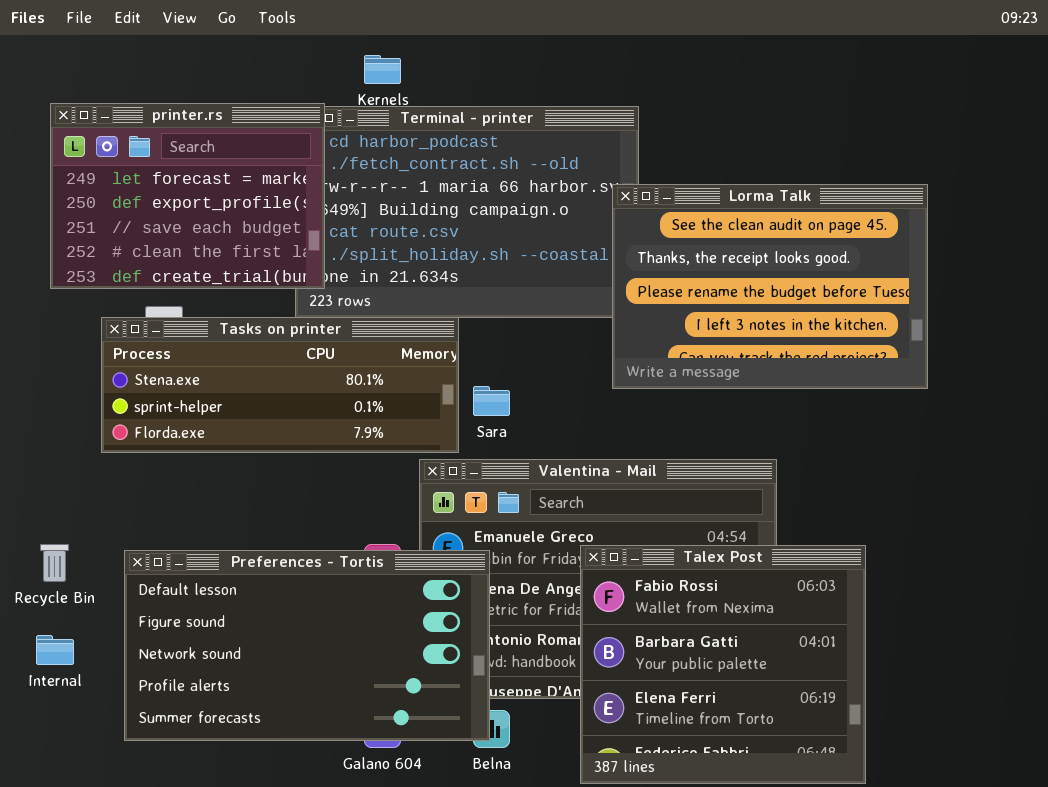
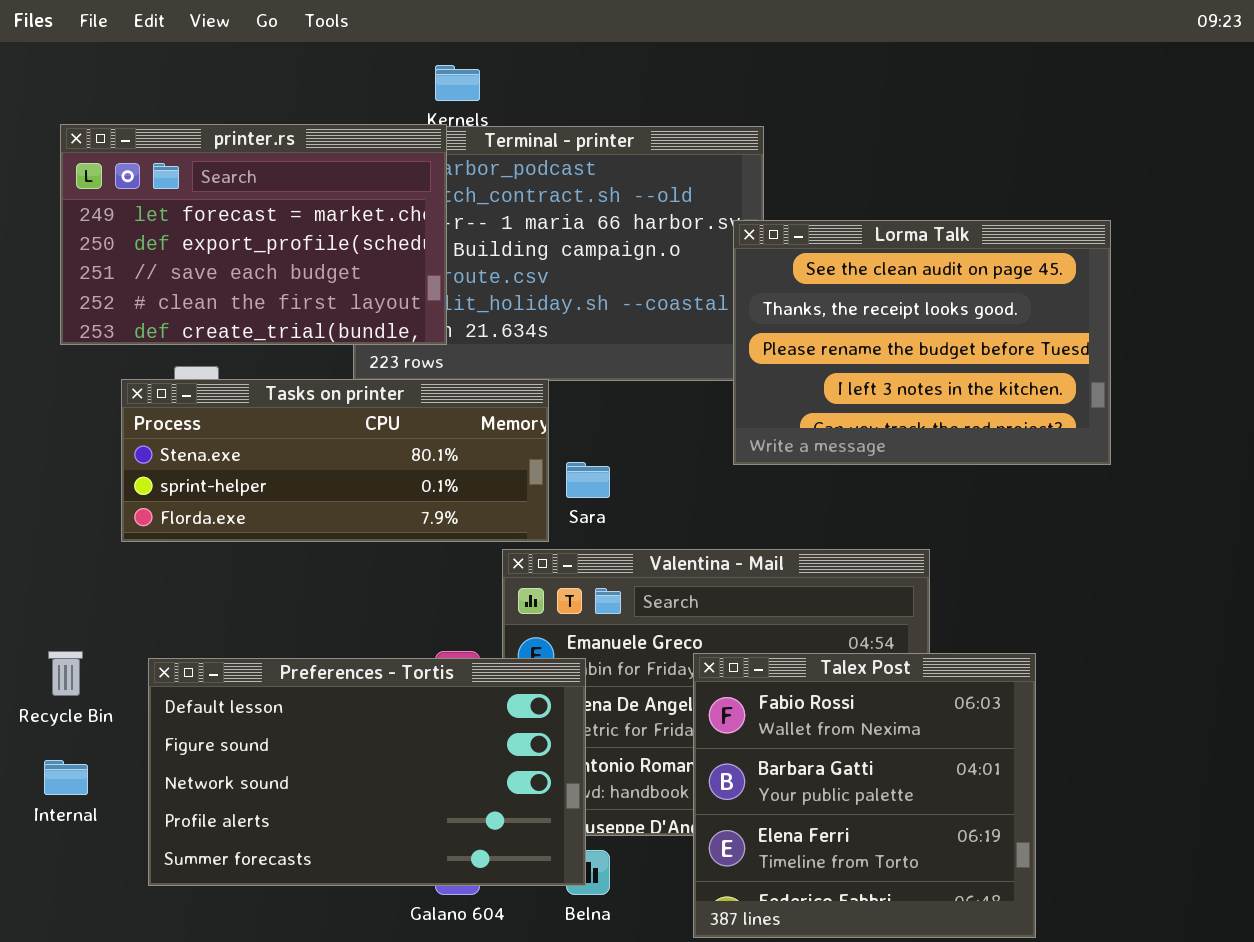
printer.rs: [50,103,325,289] -> [60,124,447,345], resized

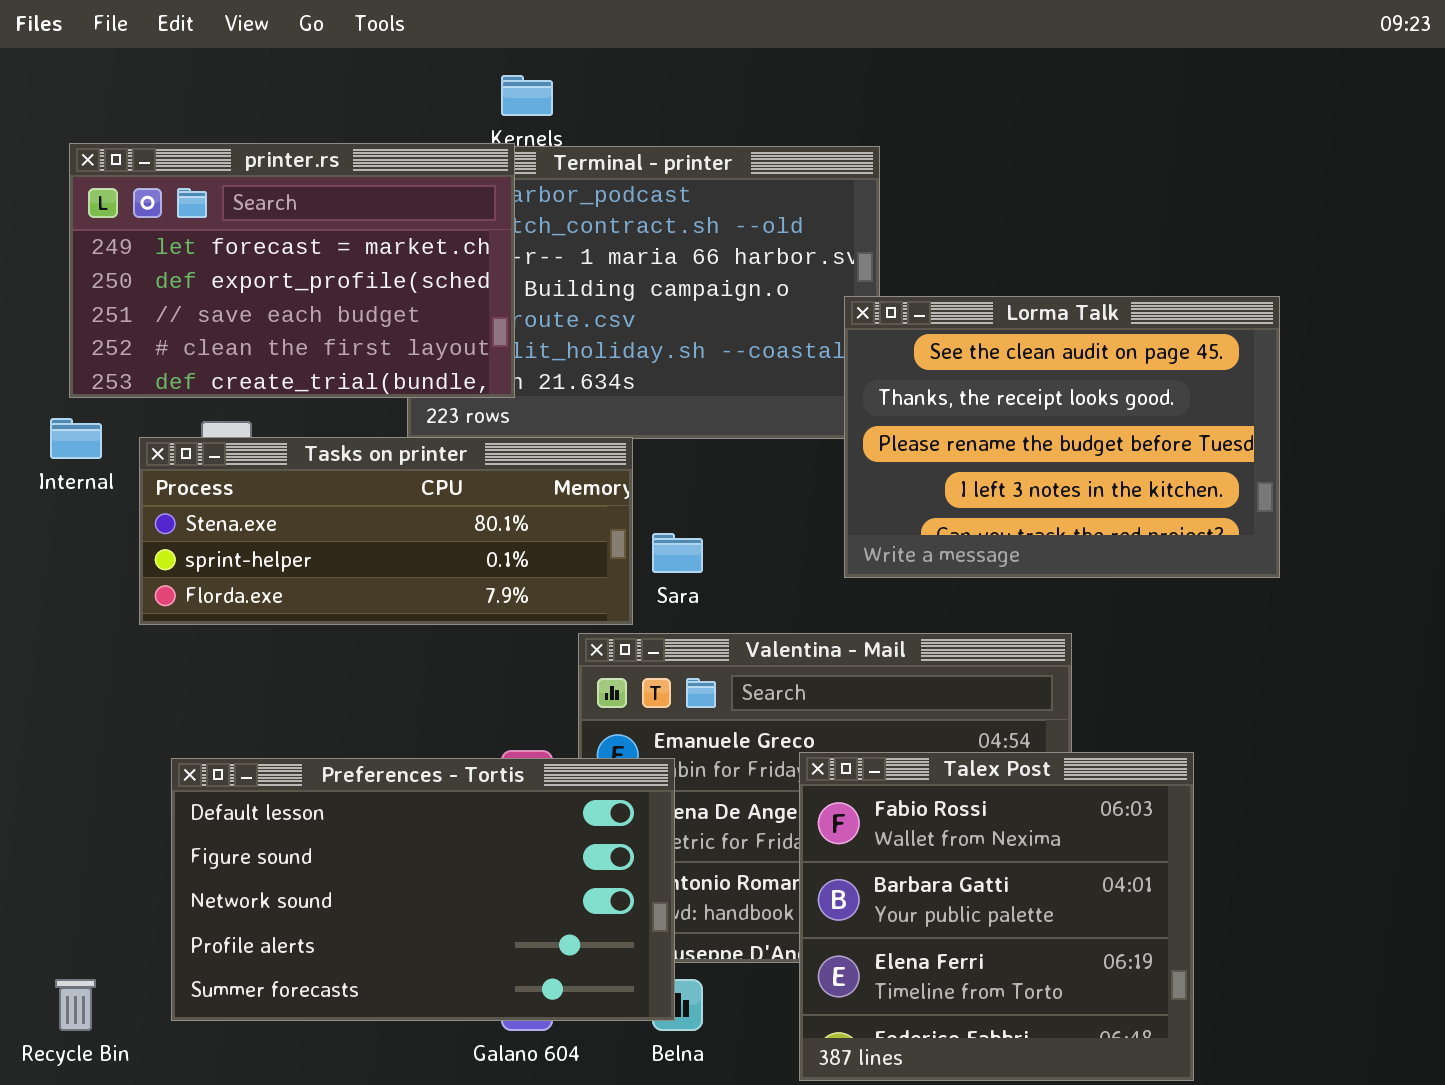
Lorma Talk: [733,220,1111,465] -> [844,296,1280,578], moved
Recycle Bin: [48,651,83,696] -> [55,979,96,1031], moved
Internal: [44,760,88,795] -> [50,418,102,459], moved

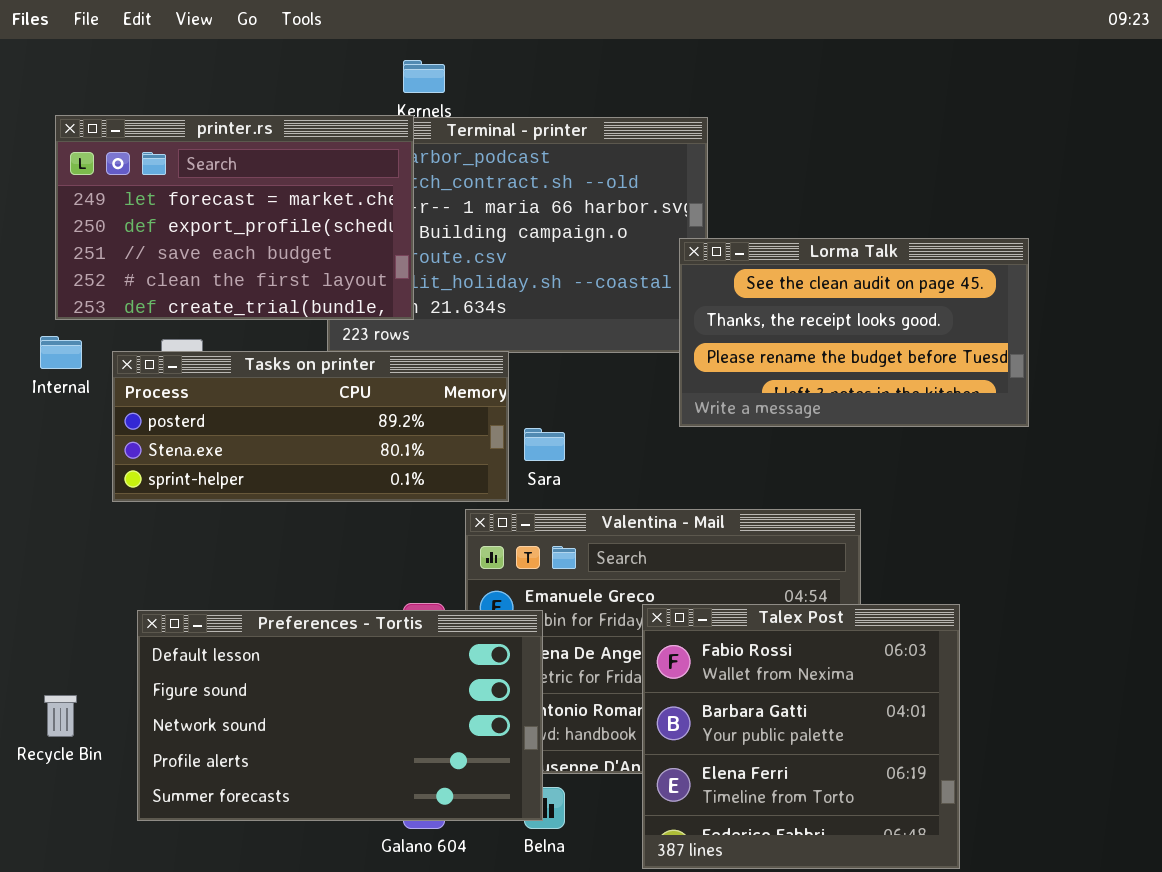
Lorma Talk: [844,296,1280,578] -> [679,238,1029,427], resized
Tasks on printer: [139,437,633,625] -> [112,351,509,502], scrolled up 1 row
Recycle Bin: [55,979,96,1031] -> [44,695,77,737], moved

